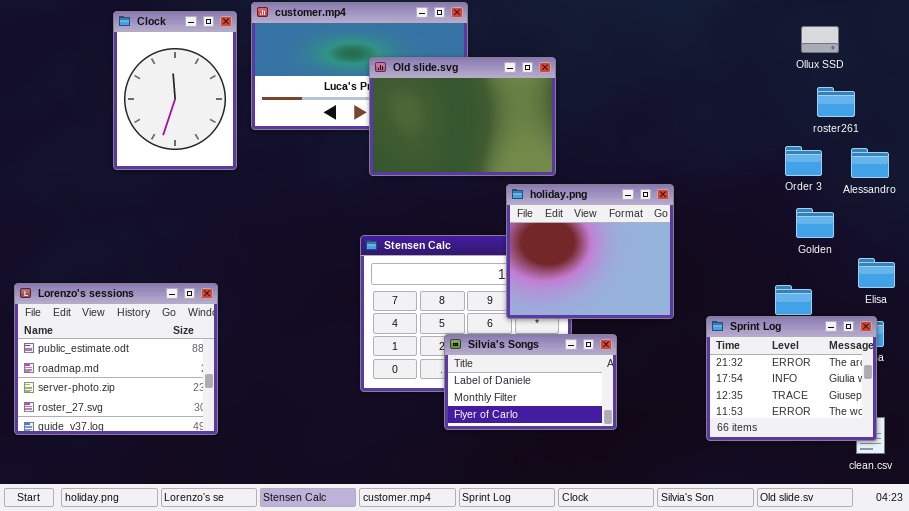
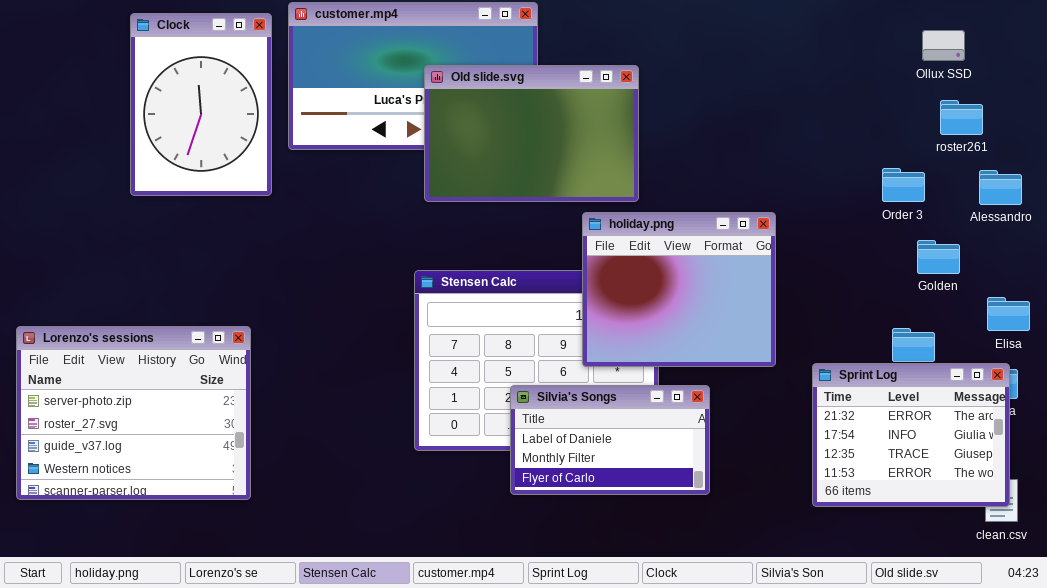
Order 3: [785,146,822,176] -> [882,168,925,202], moved
Lorenzo's sessions: [14,283,218,435] -> [16,326,251,500], scrolled down 2 rows

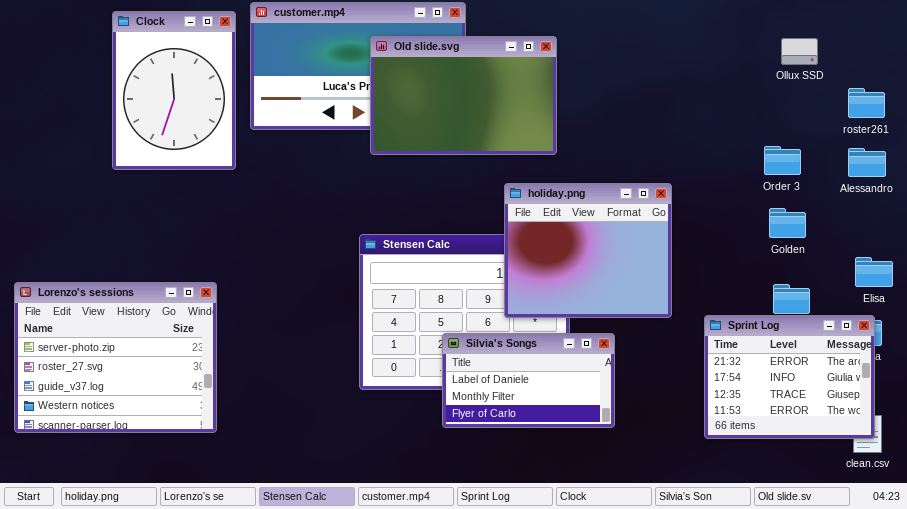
Ollux SSD: [922,30,965,61] -> [781,38,818,65], moved
Old slide.svg: [424,65,639,202] -> [370,36,557,155], moved
roster261: [940,100,983,135] -> [848,88,885,118], moved
Golden: [917,240,960,274] -> [769,208,806,238], moved

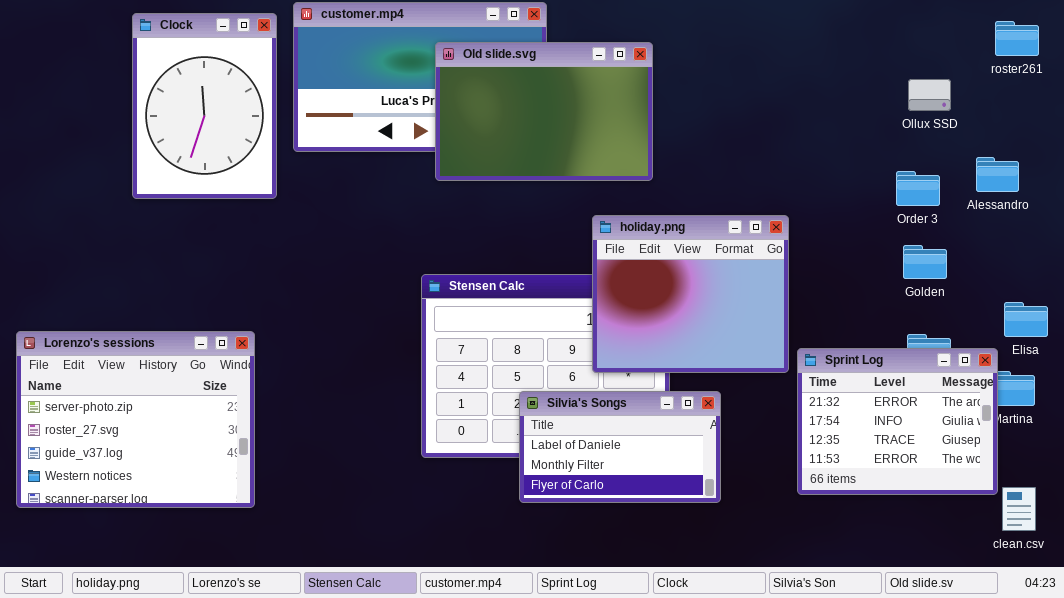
Ollux SSD: [781,38,818,65] -> [908,79,951,111], moved
roster261: [848,88,885,118] -> [995,21,1039,56], moved
Alessandro: [848,148,886,177] -> [976,157,1019,192], moved
Sprint Log: [704,315,875,439] -> [797,348,998,495], moved

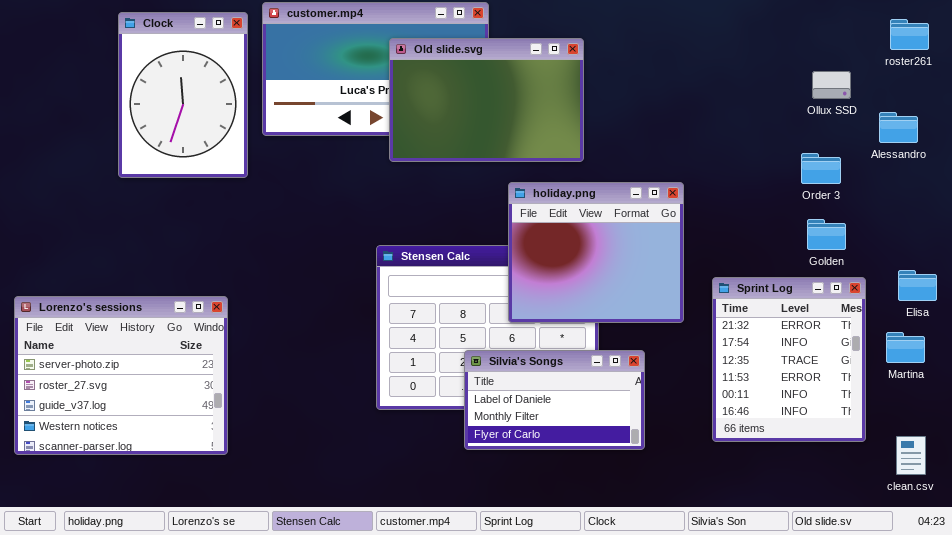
Alessandro: [976,157,1019,192] -> [879,112,918,143], moved
holiday.png: [592,215,789,373] -> [508,182,684,323], moved
Sprint Log: [797,348,998,495] -> [712,277,866,442], resized

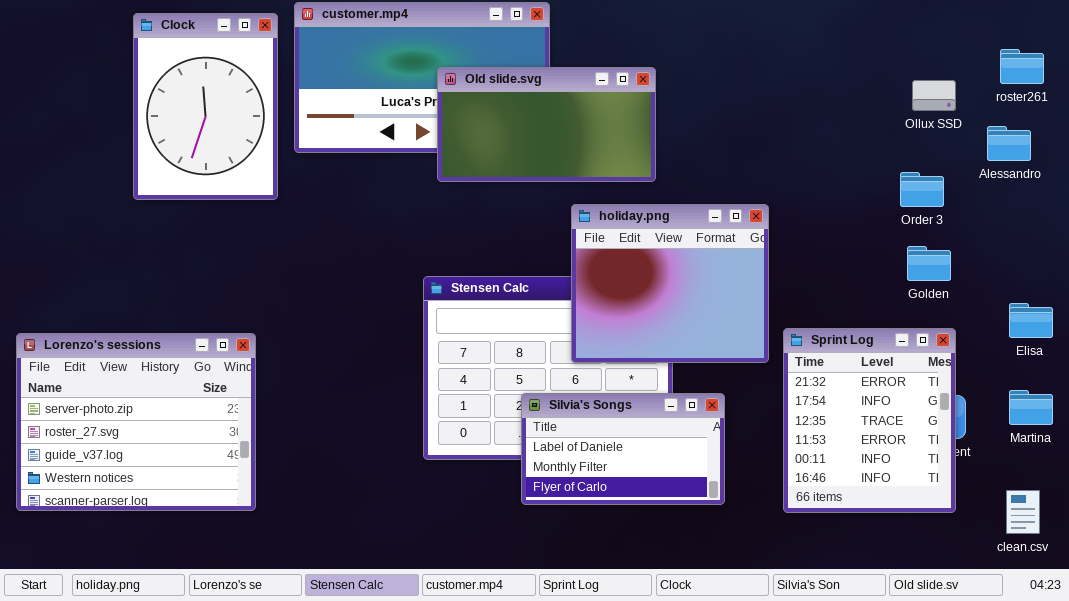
roster261: [890,19,929,50] -> [1000,49,1044,84], moved
Old slide.svg: [389,38,584,162] -> [437,67,656,182], resized
Sprint Log: [712,277,866,442] -> [783,328,956,513], moved
Martina: [886,332,925,363] -> [1009,390,1053,425], moved

